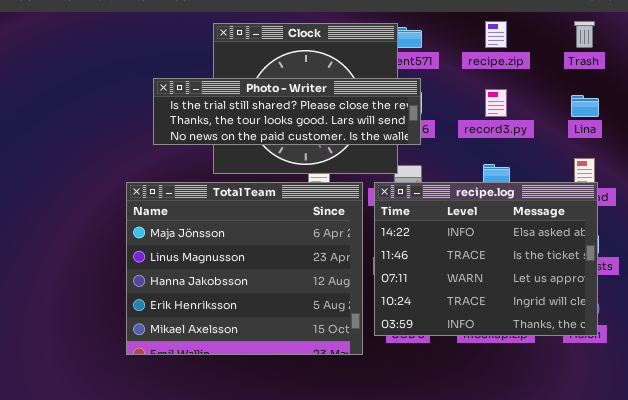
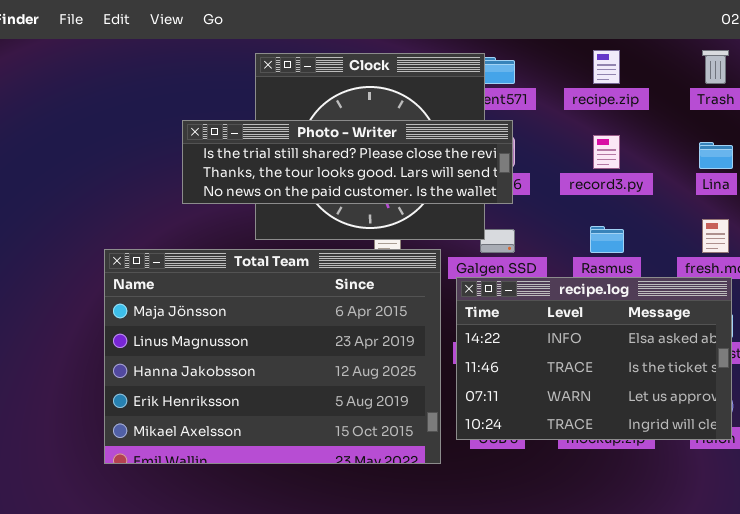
Total Team: [126,182,363,355] -> [104,249,441,464], resized
recipe.log: [374,182,598,336] -> [456,277,732,440], resized

